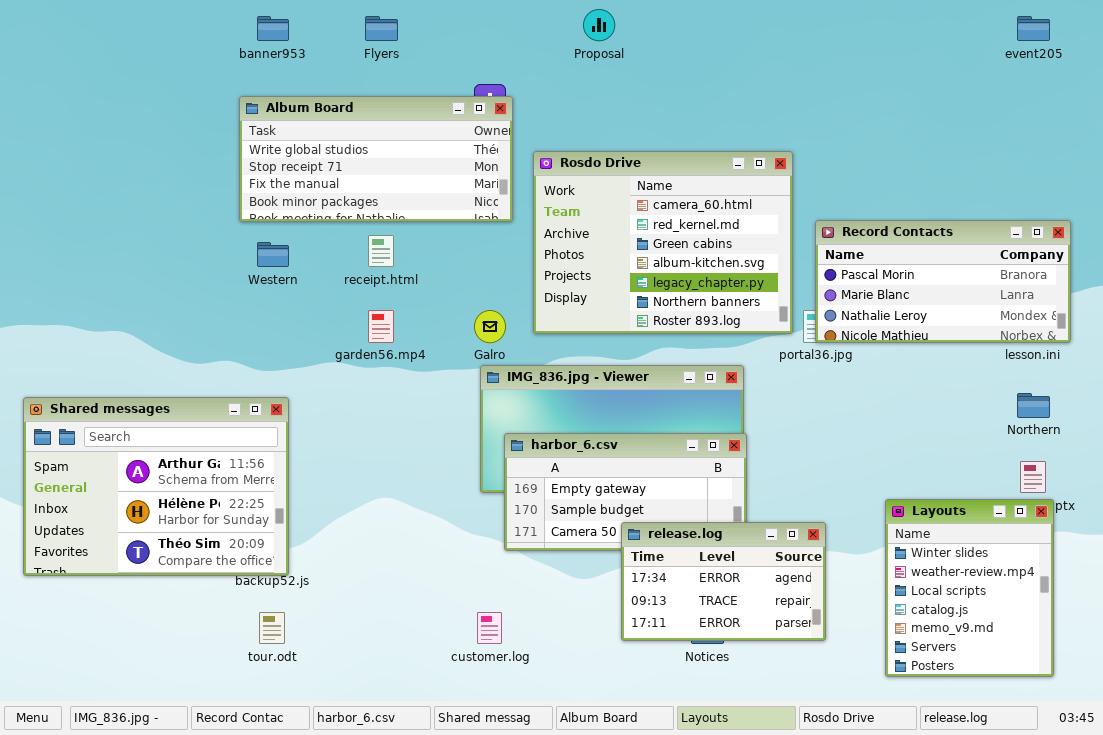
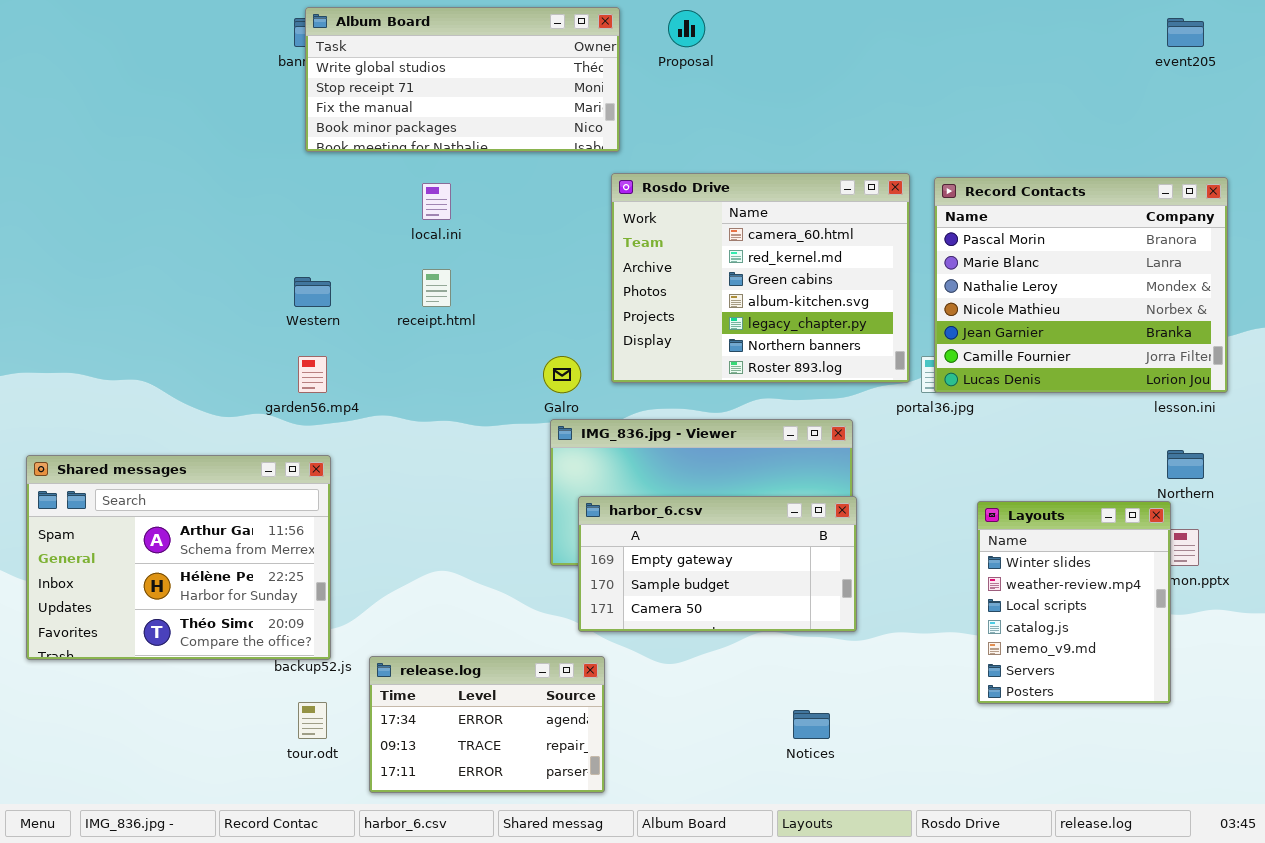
Album Board: [239,96,513,222] -> [305,7,620,152], moved
Record Contacts: [815,220,1071,343] -> [934,177,1228,393], resized
garden56.mp4: [368,310,394,343] -> [298,356,327,393], moved
Layouts: [885,499,1054,677] -> [977,501,1171,704], moved
release.log: [621,522,826,641] -> [369,656,605,793], moved

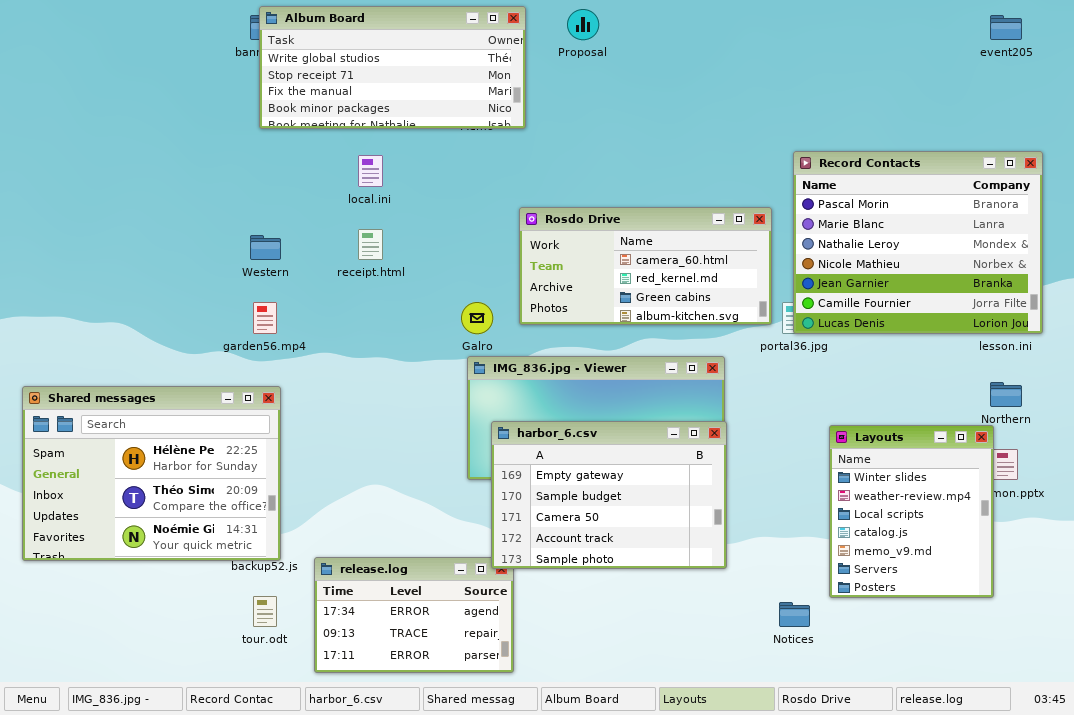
Rosdo Drive: [611,173,910,383] -> [519,207,772,325], resized
Shared messages: [26,455,331,660] -> [22,386,281,561], scrolled down 1 row
harbor_6.csv: [578,496,857,632] -> [491,421,727,569], resized
Notices: [793,710,830,739] -> [779,602,810,627], moved

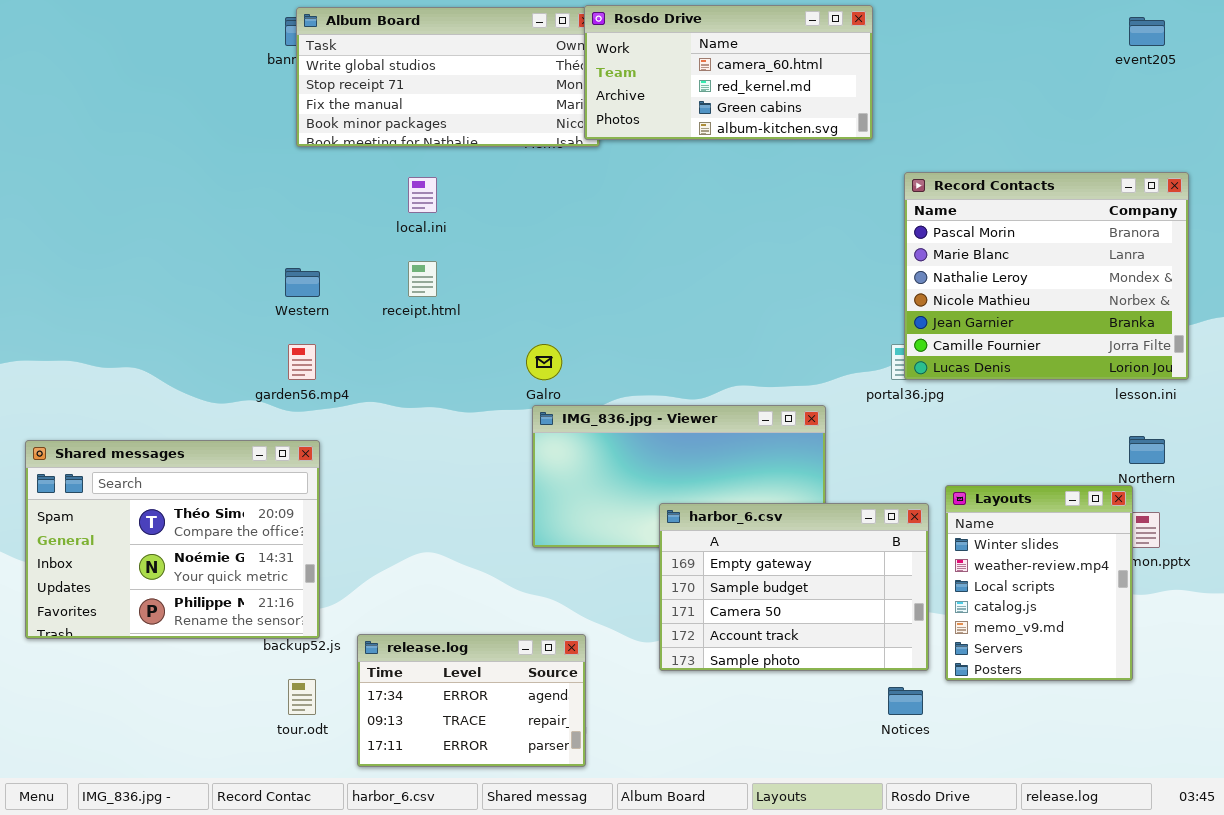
Rosdo Drive: [519,207,772,325] -> [584,5,873,140], moved
Shared messages: [22,386,281,561] -> [25,440,320,639], scrolled down 1 row
harbor_6.csv: [491,421,727,569] -> [659,503,929,671], moved

